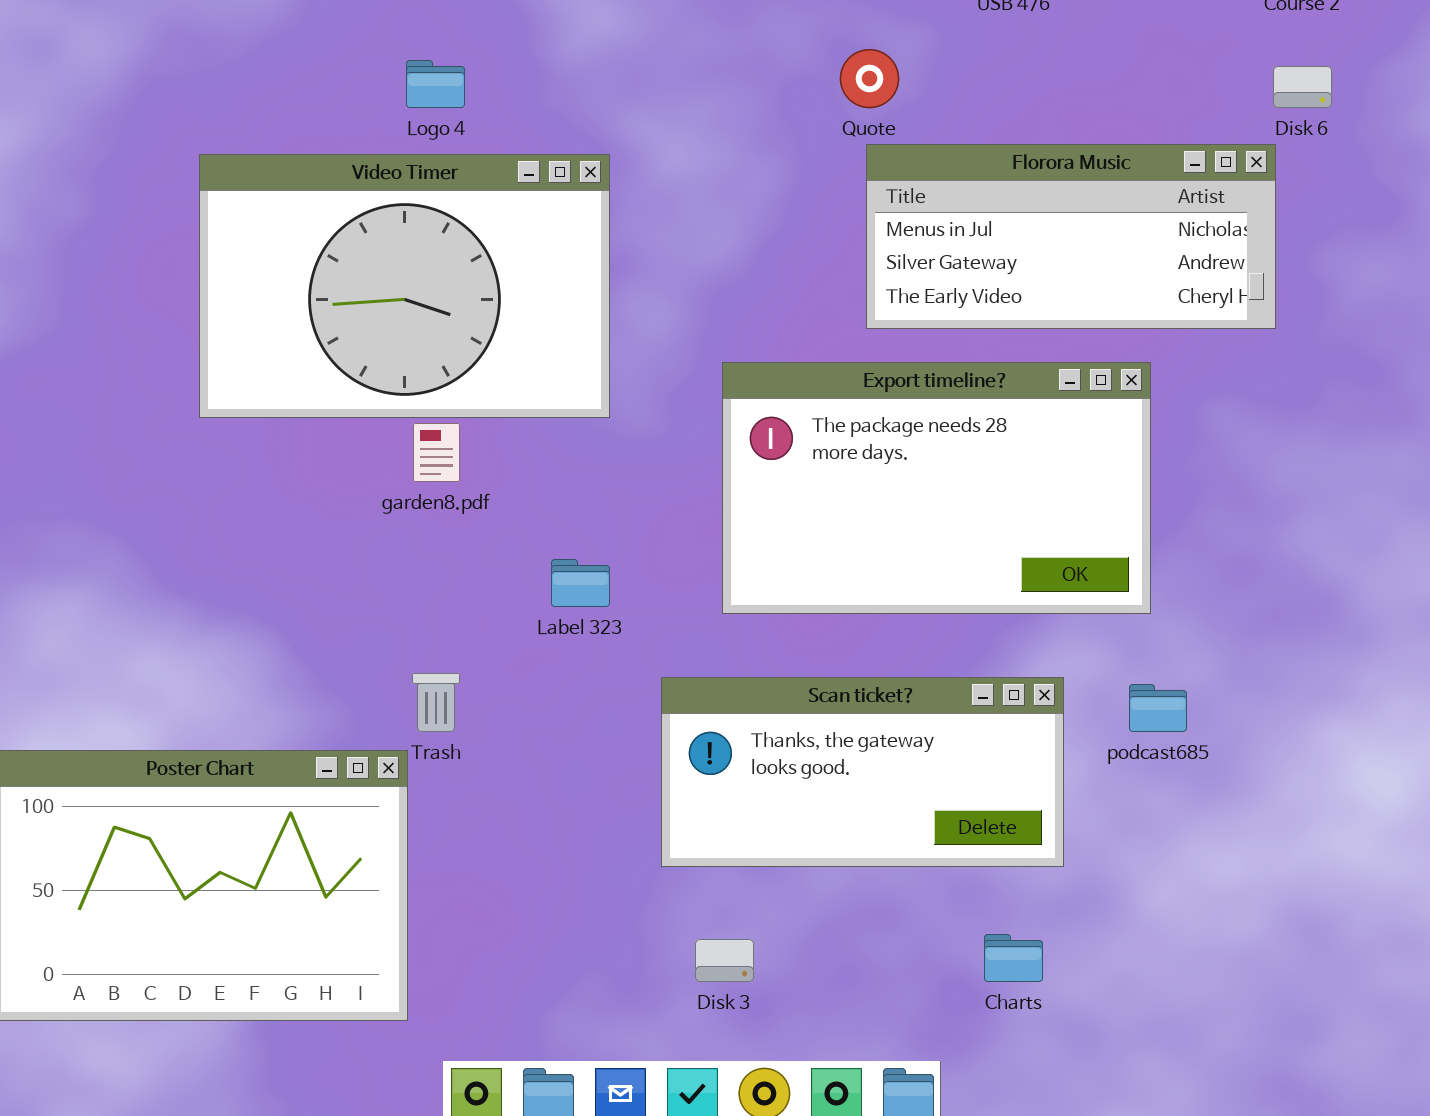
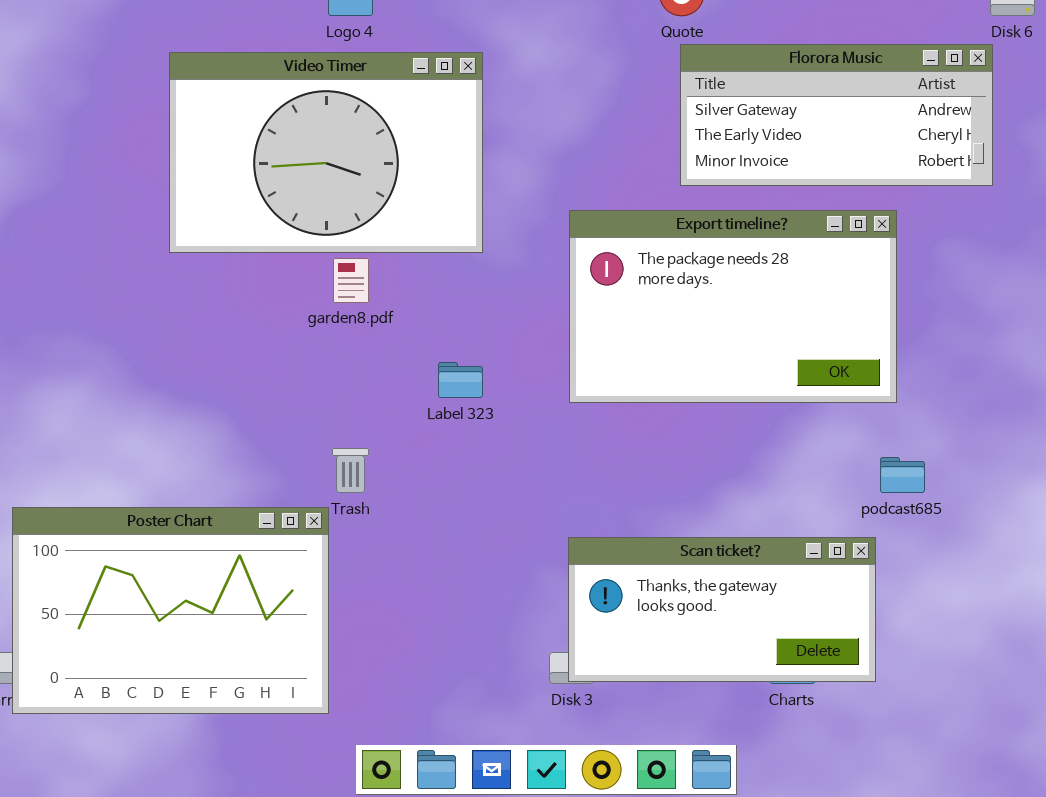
Florora Music: [866,144,1276,329] -> [680,44,993,186], scrolled down 1 row
Scan ticket?: [661,677,1064,867] -> [568,537,876,682], moved

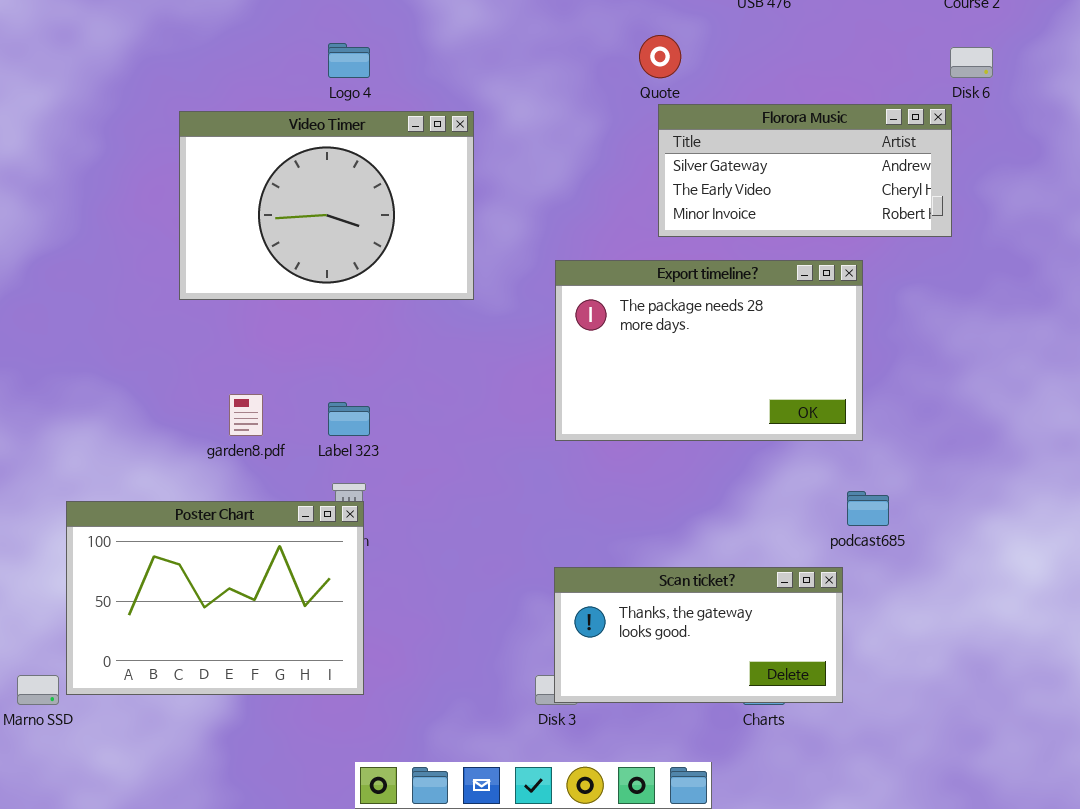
garden8.pdf: [333,258,369,303] -> [229,394,263,436], moved
Label 323: [438,362,483,398] -> [328,402,370,436], moved
Poster Chart: [12,507,329,714] -> [66,501,364,695], moved

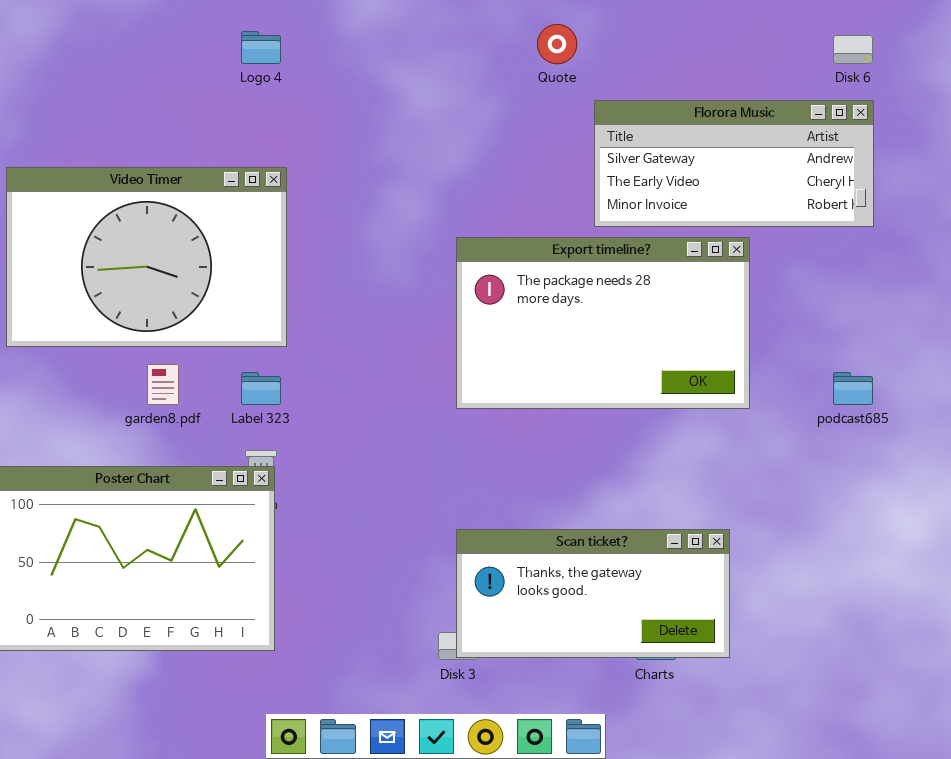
Florora Music: [658,104,952,237] -> [594,100,874,227], moved
Video Timer: [179,111,474,300] -> [6,167,287,347], moved
podcast685: [847,491,889,526] -> [833,372,873,405], moved

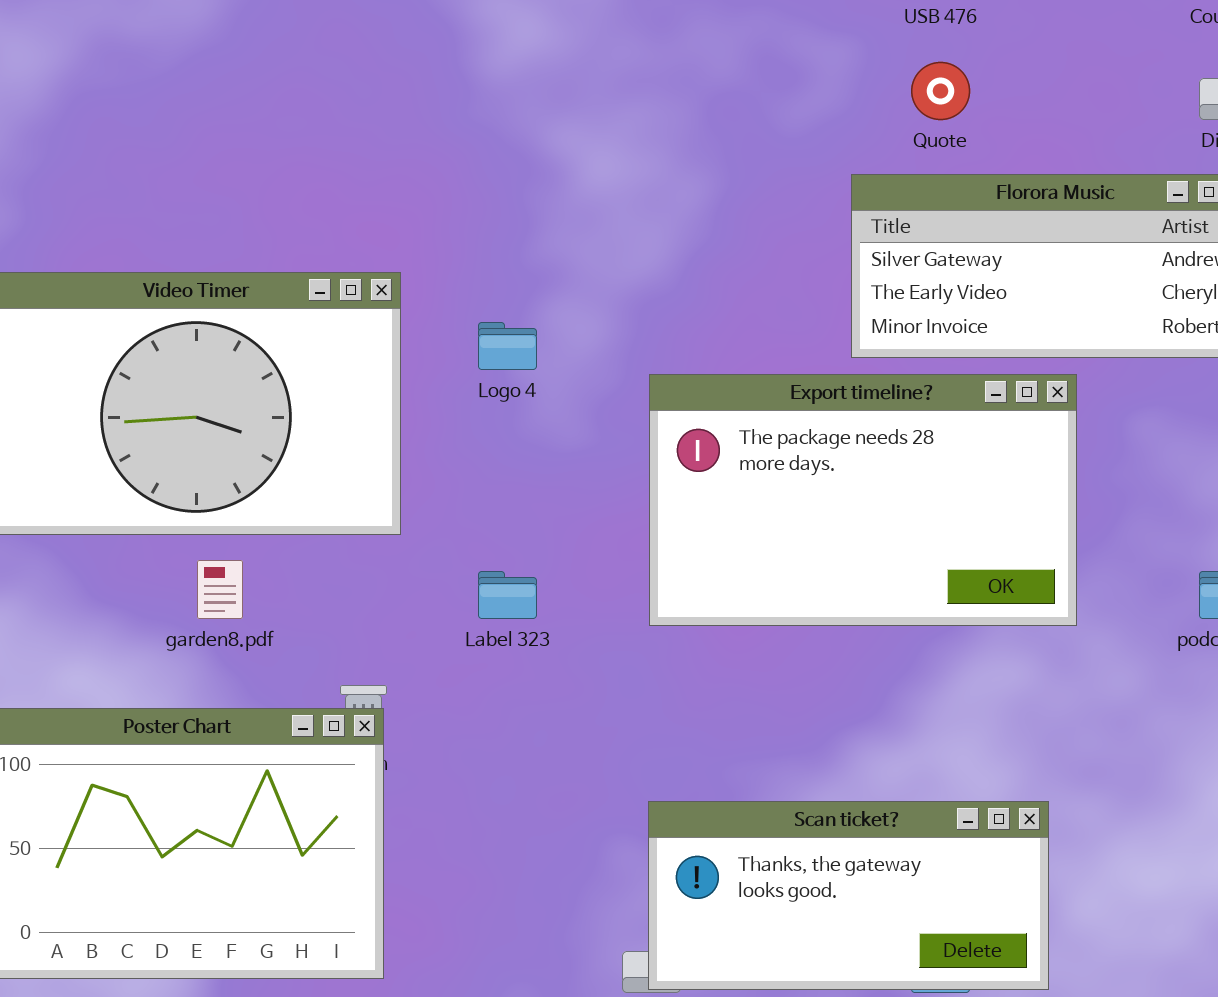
Quote: [537,24,577,64] -> [911,62,970,120], moved
Logo 4: [241,31,281,64] -> [478,322,537,370], moved
Label 323: [241,372,281,405] -> [478,571,537,619], moved

